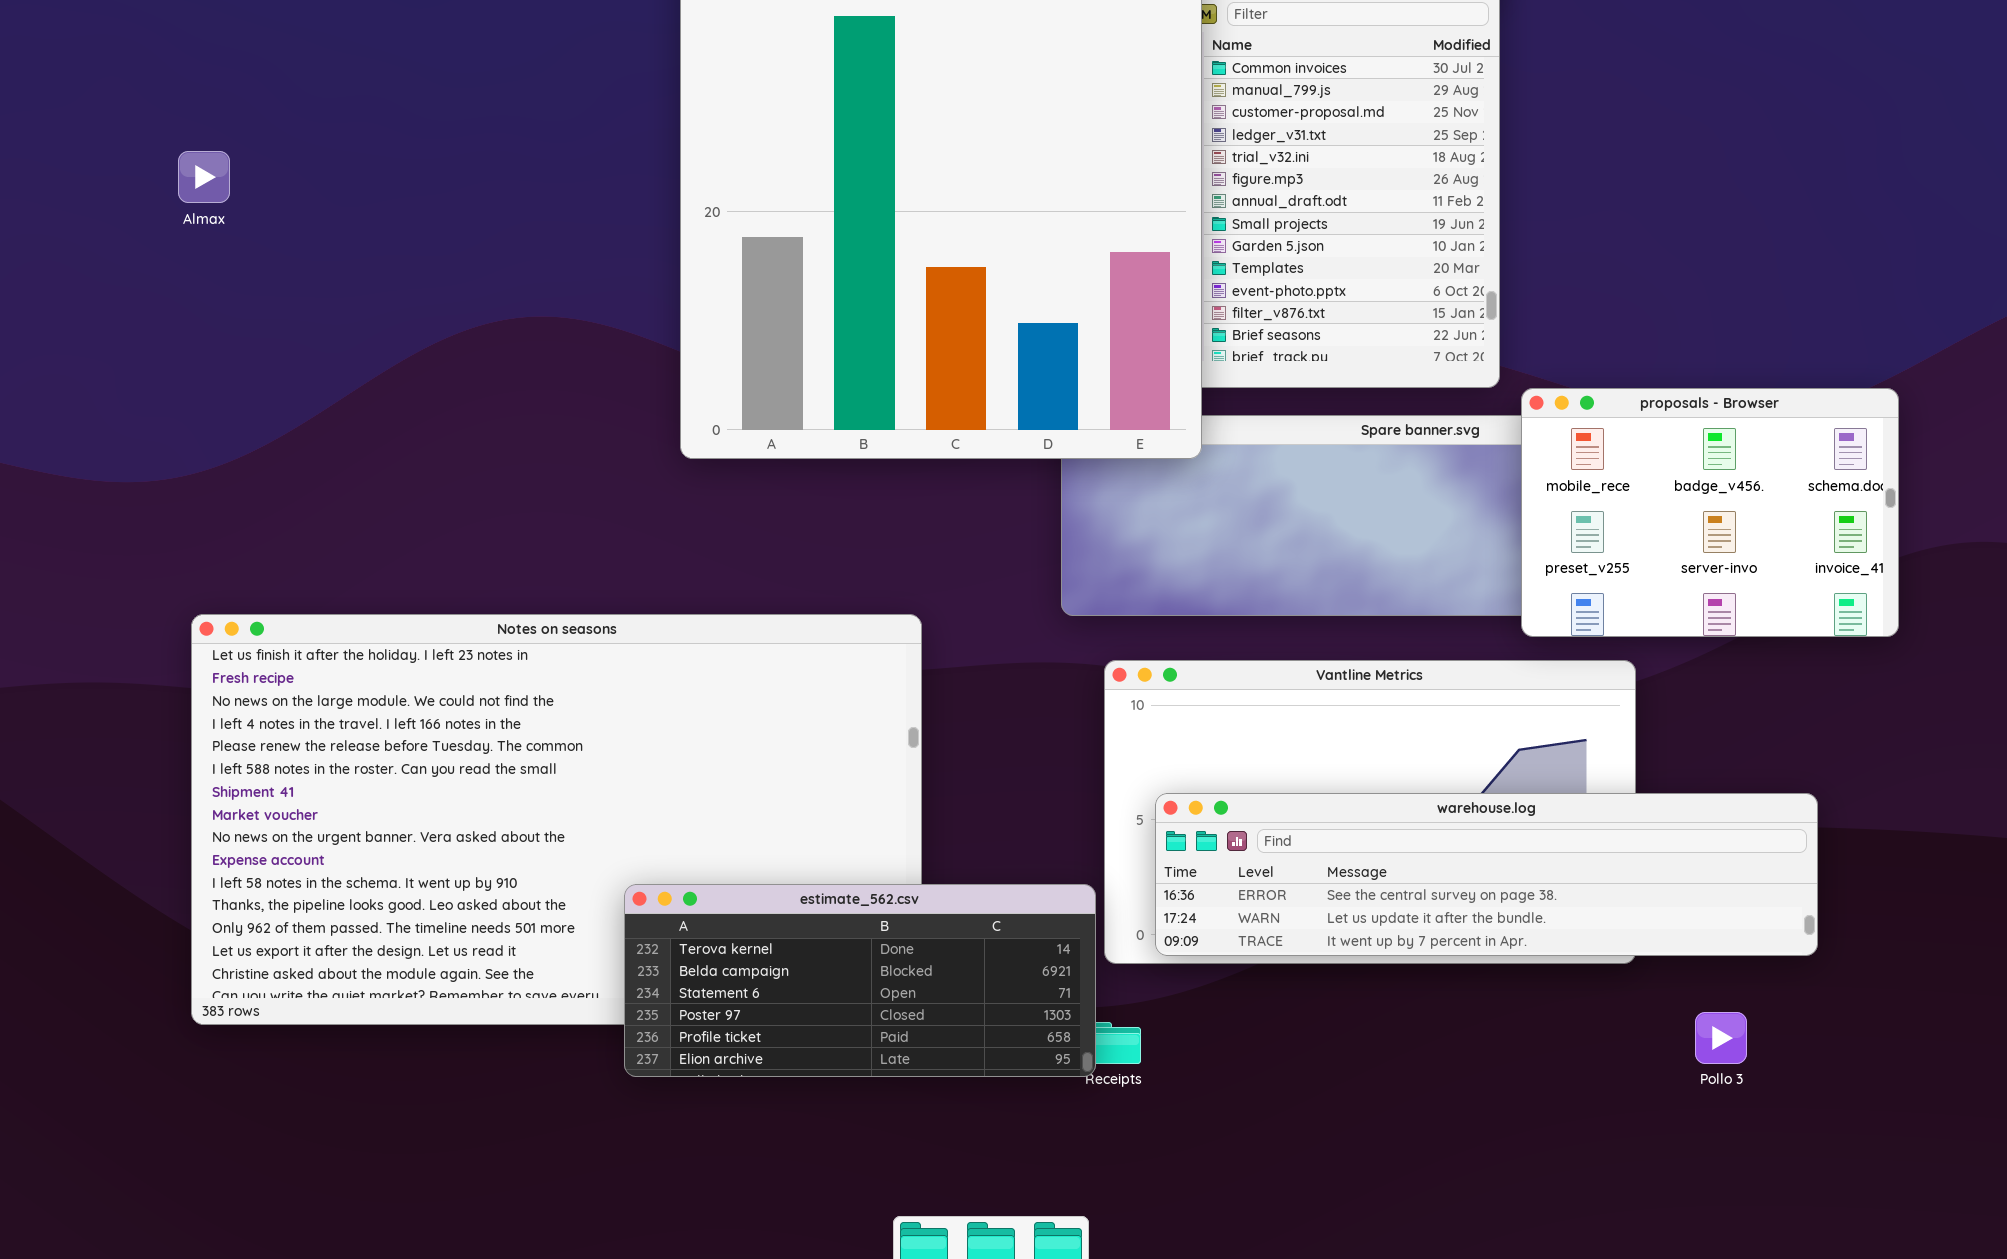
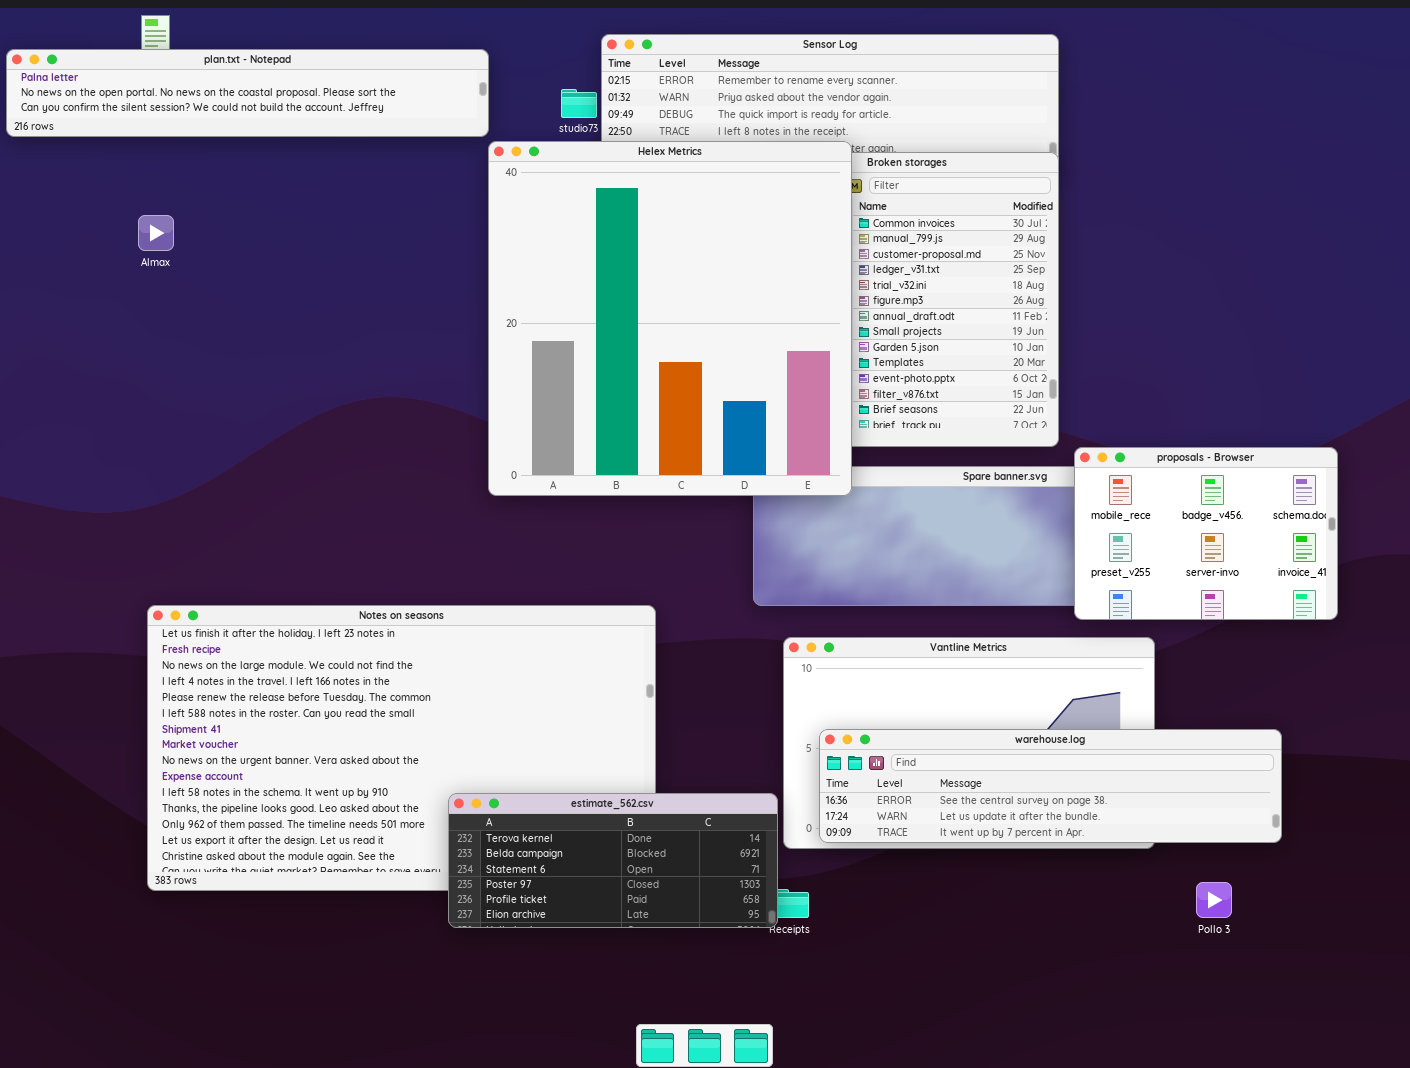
Almax: [178,151,230,203] -> [138,215,174,251], moved

